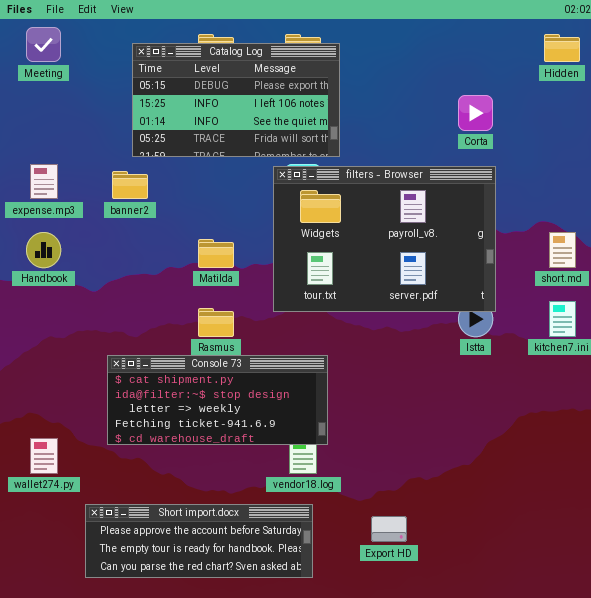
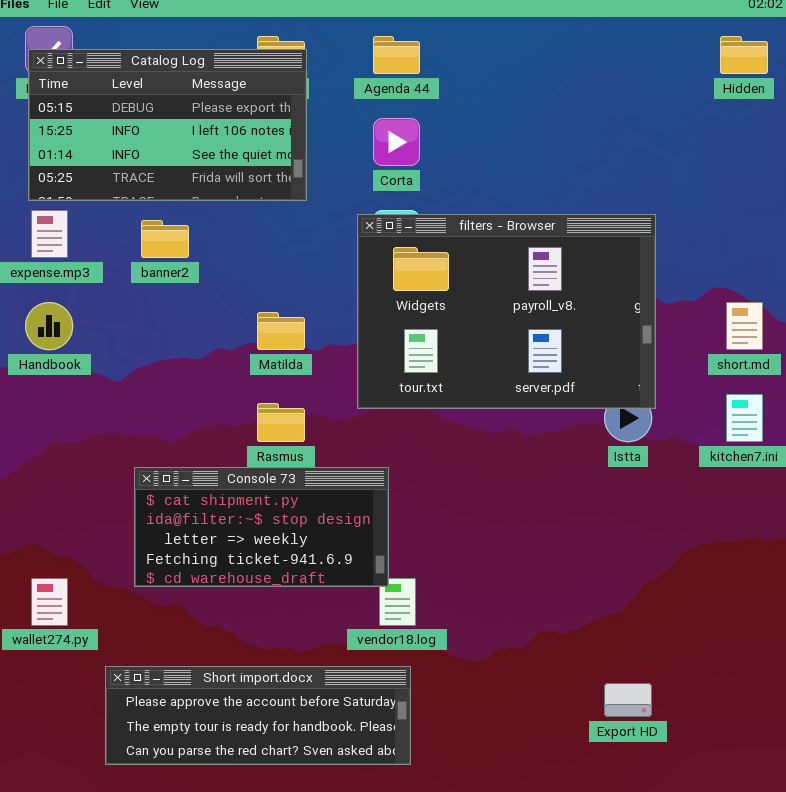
Catalog Log: [132,43,340,157] -> [28,49,307,201], moved
Corta: [458,95,493,131] -> [373,118,420,166], moved
Console 73: [107,355,328,445] -> [134,467,389,587], resized
Export HD: [371,516,407,542] -> [604,683,652,717], moved

